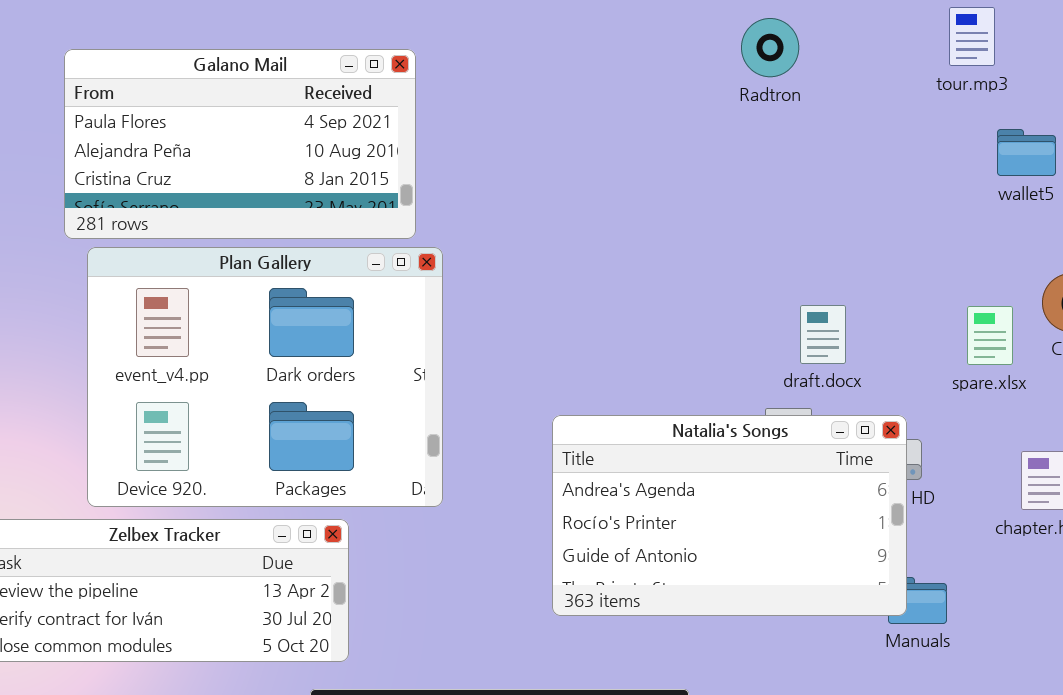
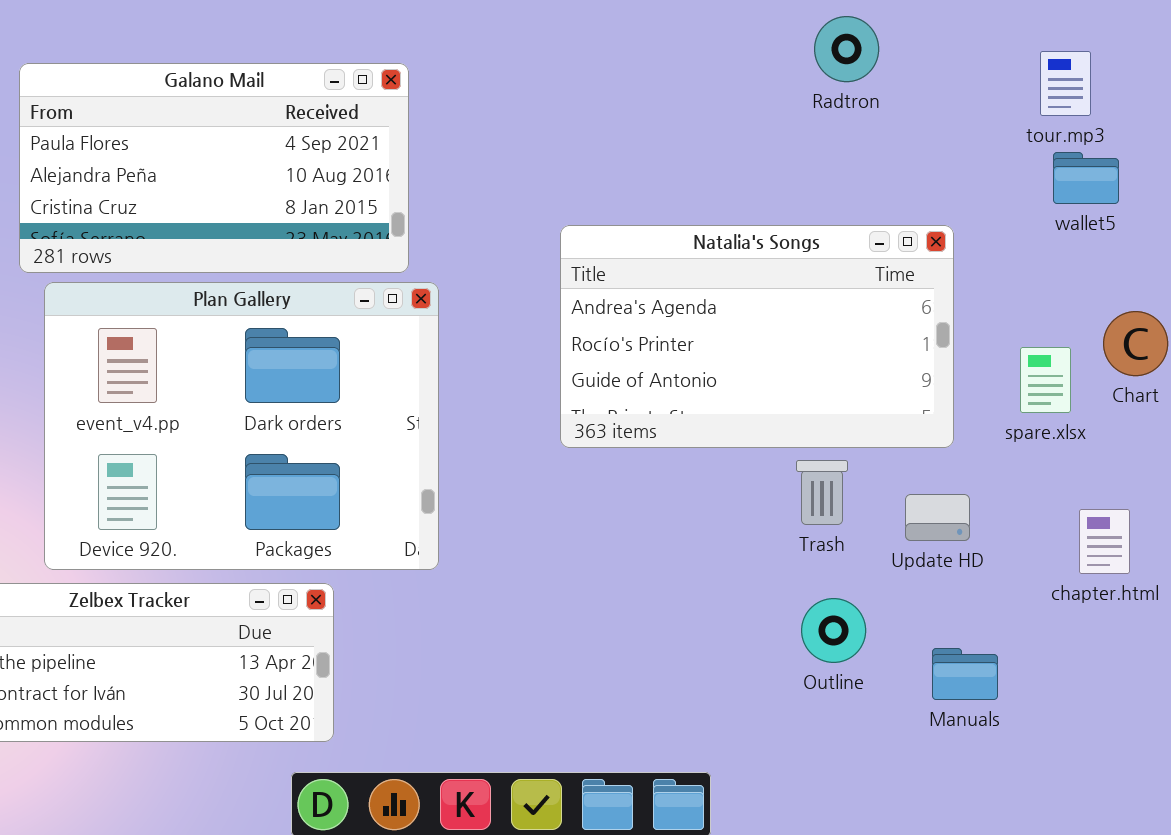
tour.mp3: [949,7,995,66] -> [1040,51,1091,116], moved
Radtron: [741,18,799,77] -> [814,16,879,82], moved
Natalia's Songs: [552,415,907,616] -> [560,225,954,448], moved

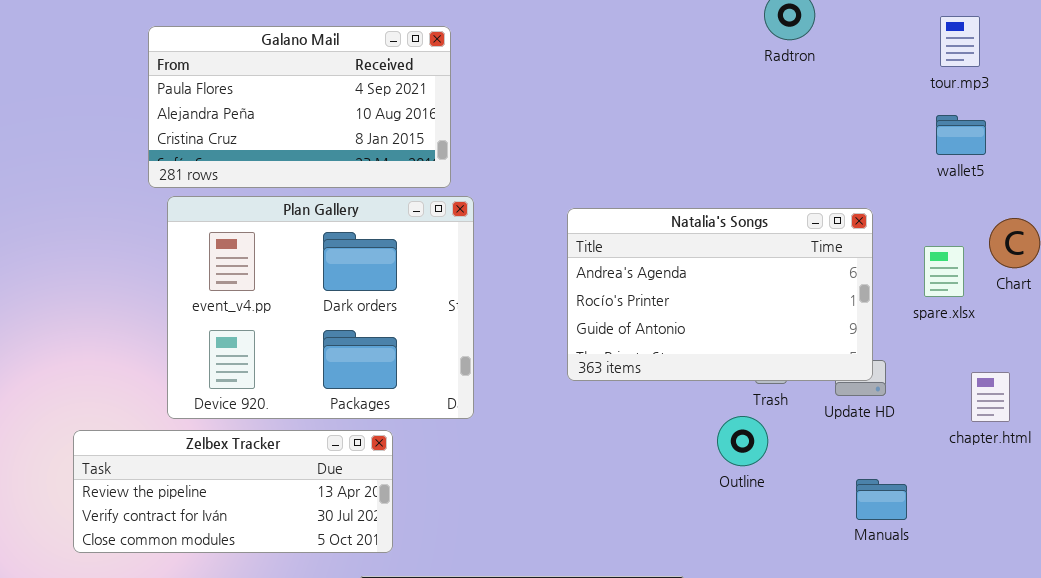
wallet5: [1053,152,1119,204] -> [936,115,986,155], moved
Natalia's Songs: [560,225,954,448] -> [567,208,873,381], moved
Outline: [801,598,866,663] -> [717,416,768,466], moved

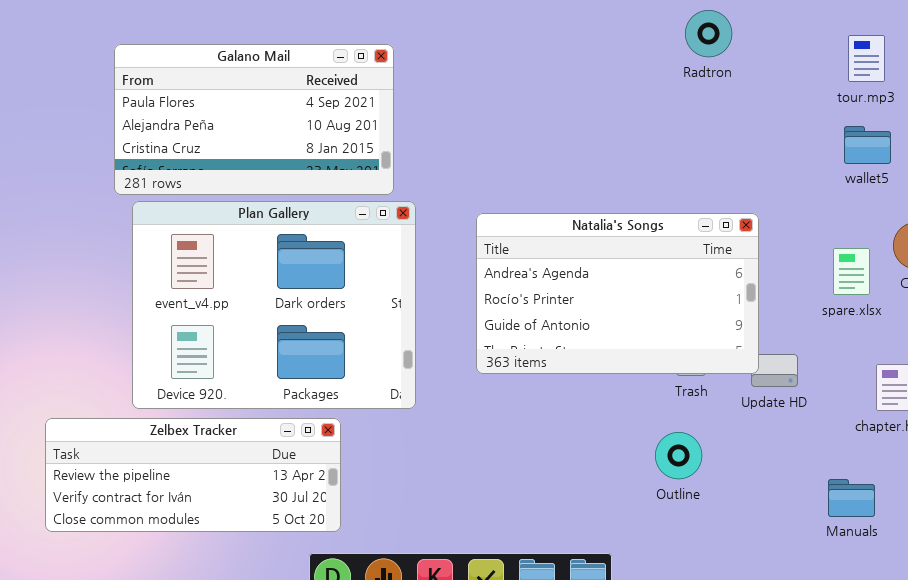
Natalia's Songs: [567,208,873,381] -> [476,213,759,374], moved
Outline: [717,416,768,466] -> [655,432,702,479], moved
Manuals: [856,479,907,520] -> [828,479,875,517], moved

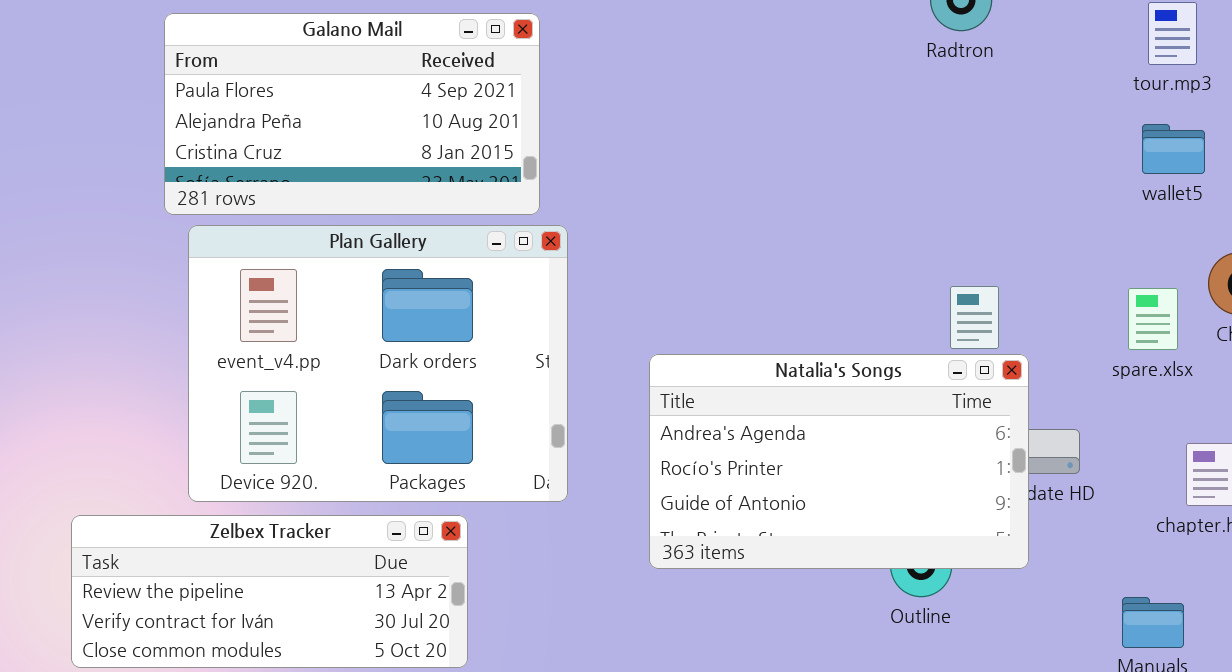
Natalia's Songs: [476,213,759,374] -> [649,354,1029,569], moved

